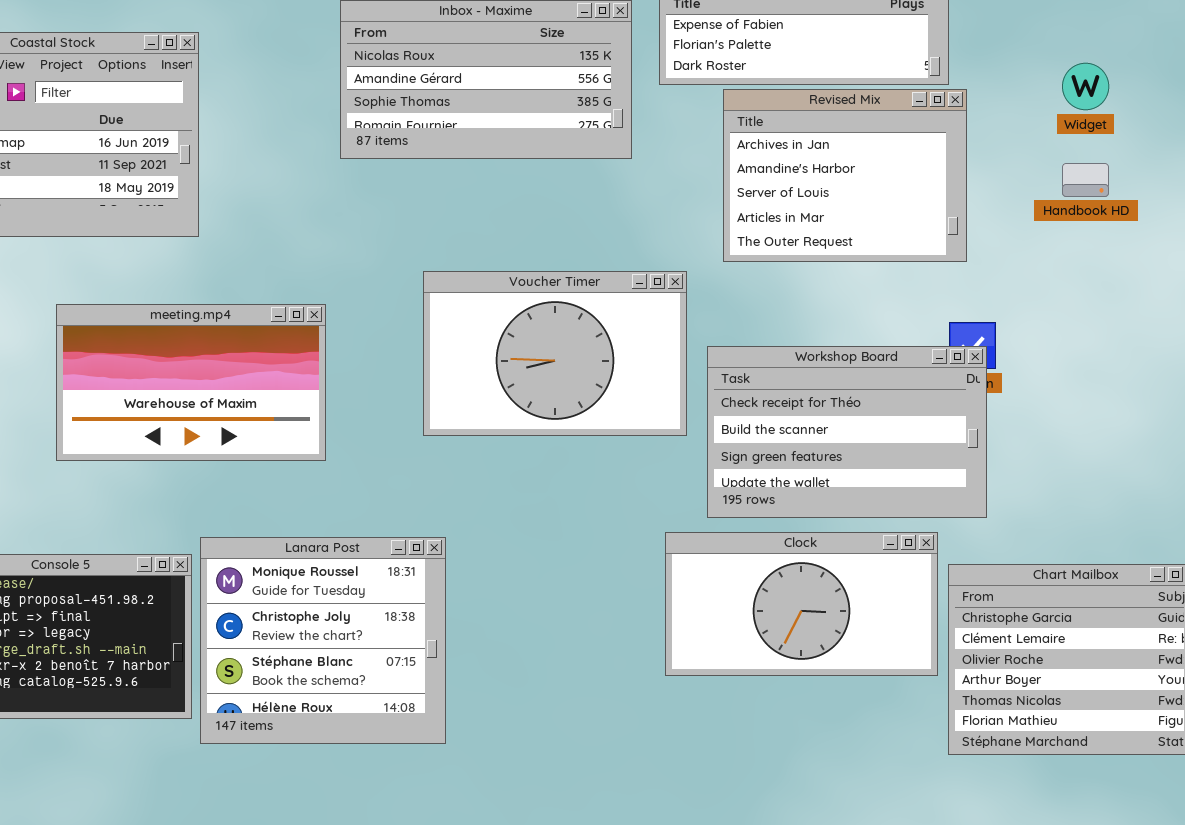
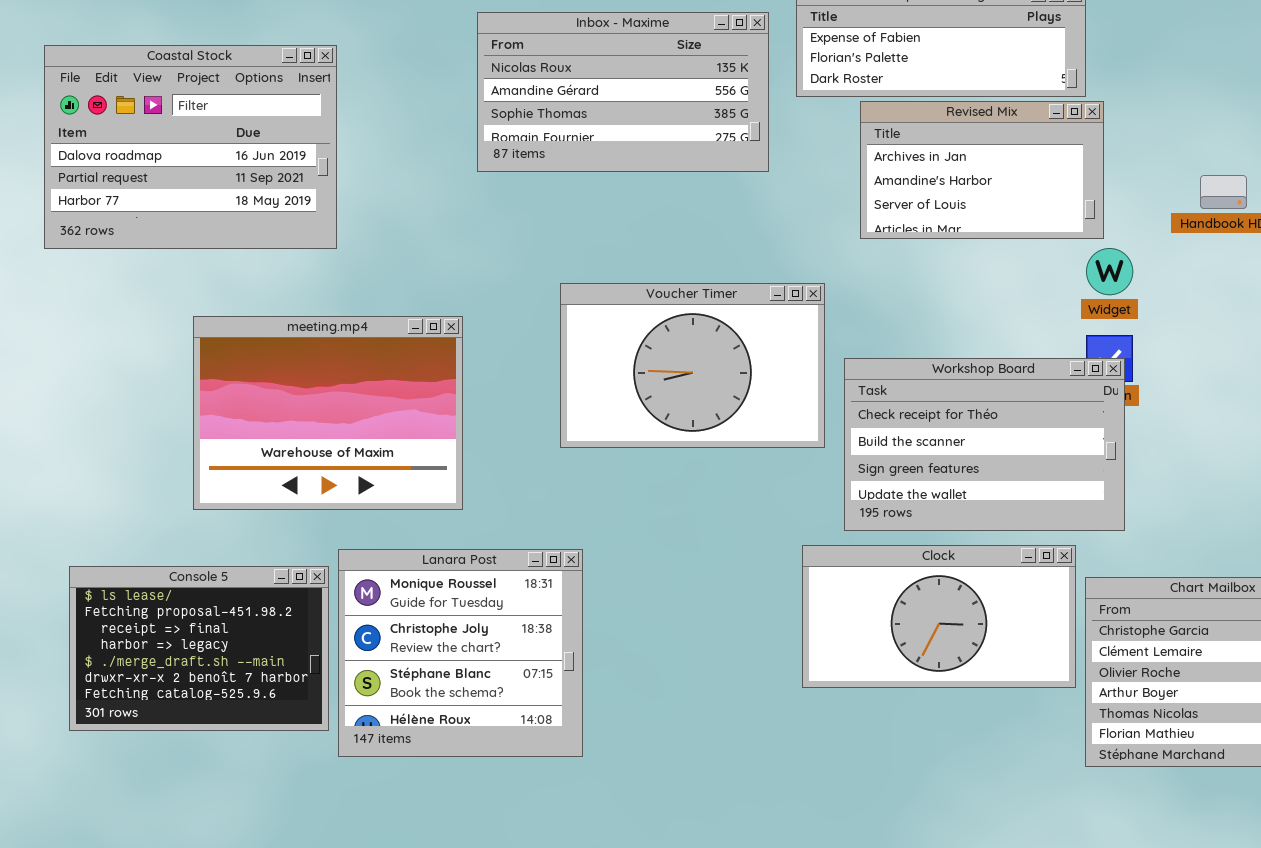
Widget: [1062,63,1109,110] -> [1086,248,1133,295], moved
Revised Mix: [723,89,967,262] -> [860,101,1104,239], resized
meeting.mp4: [56,304,326,461] -> [193,316,463,510], resized

